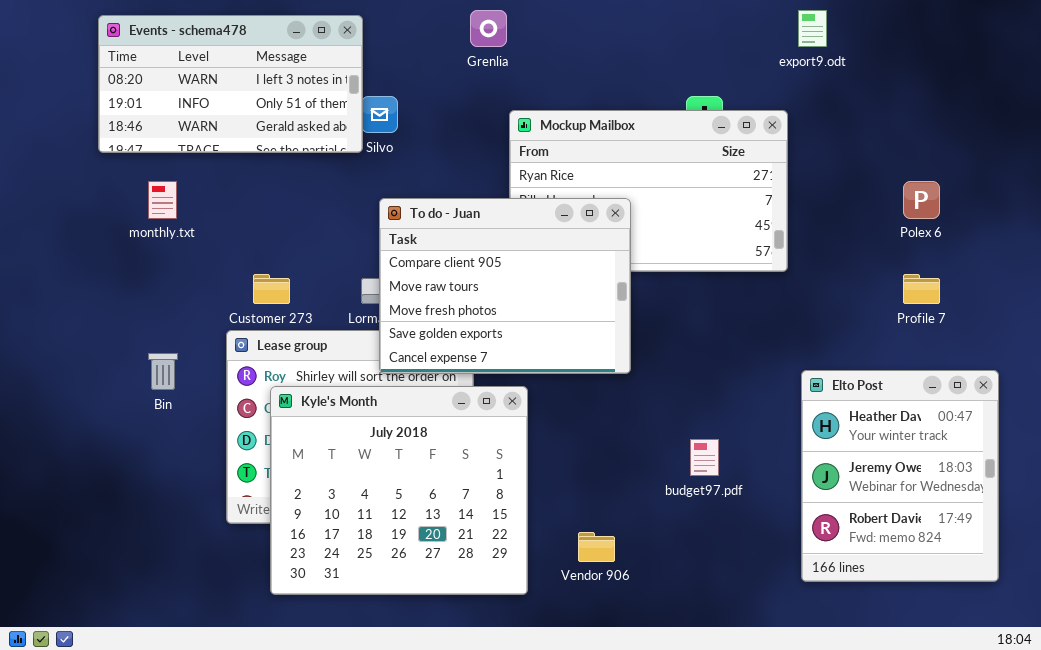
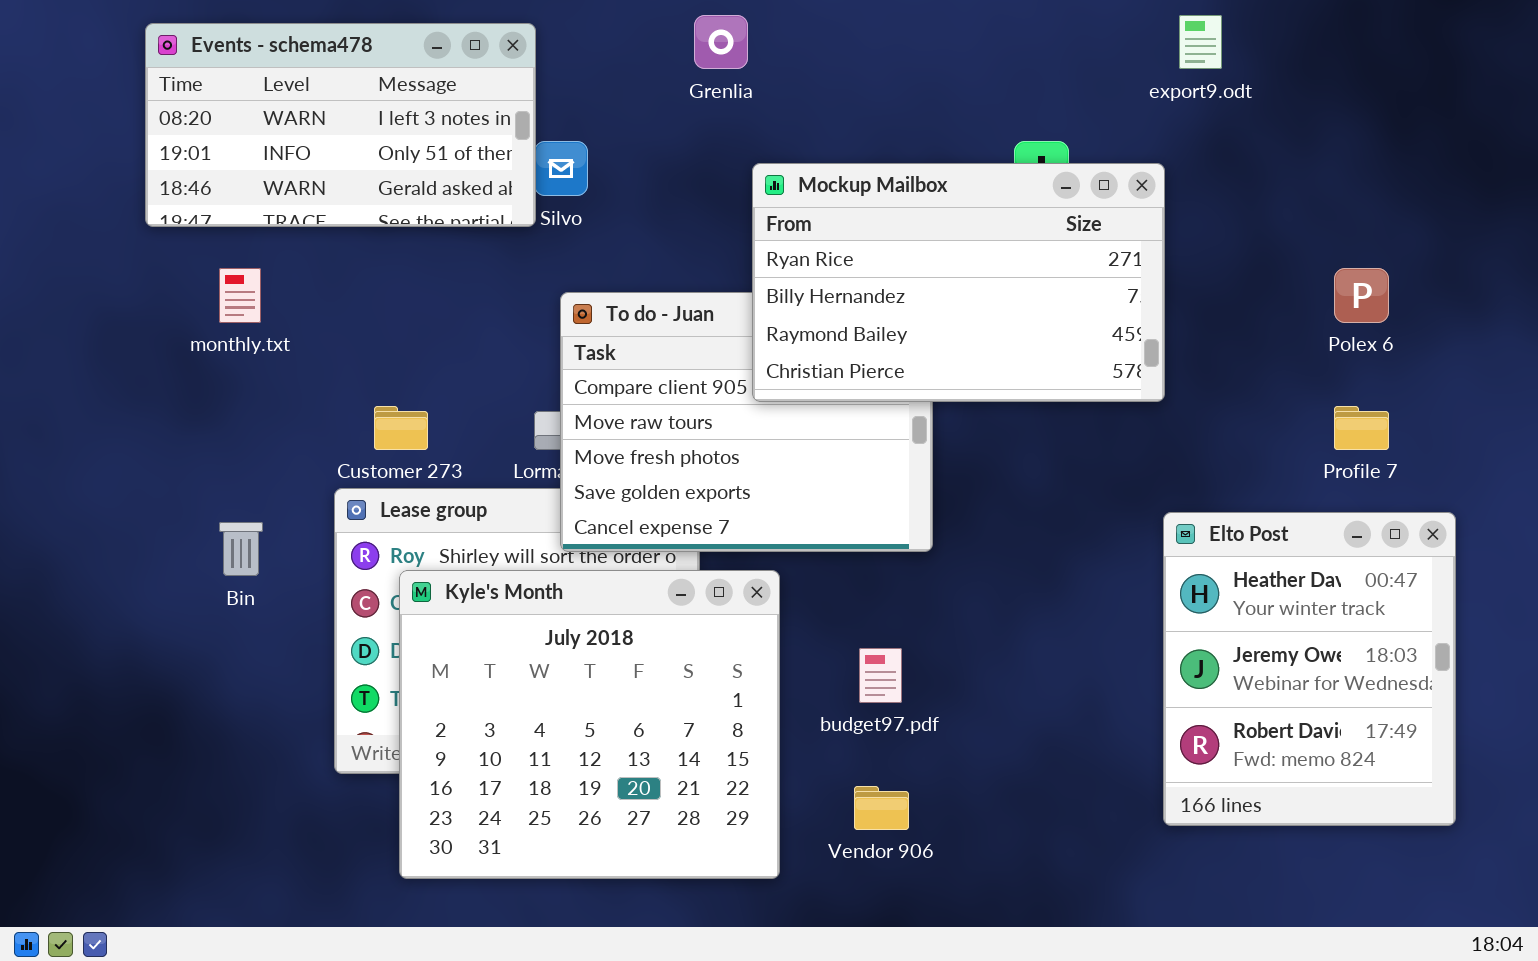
Mockup Mailbox: [509,110,788,272] -> [752,163,1165,402], raised
Elto Post: [801,370,999,582] -> [1163,512,1456,826], moved
budget97.pdf: [690,439,719,476] -> [859,648,902,703], moved

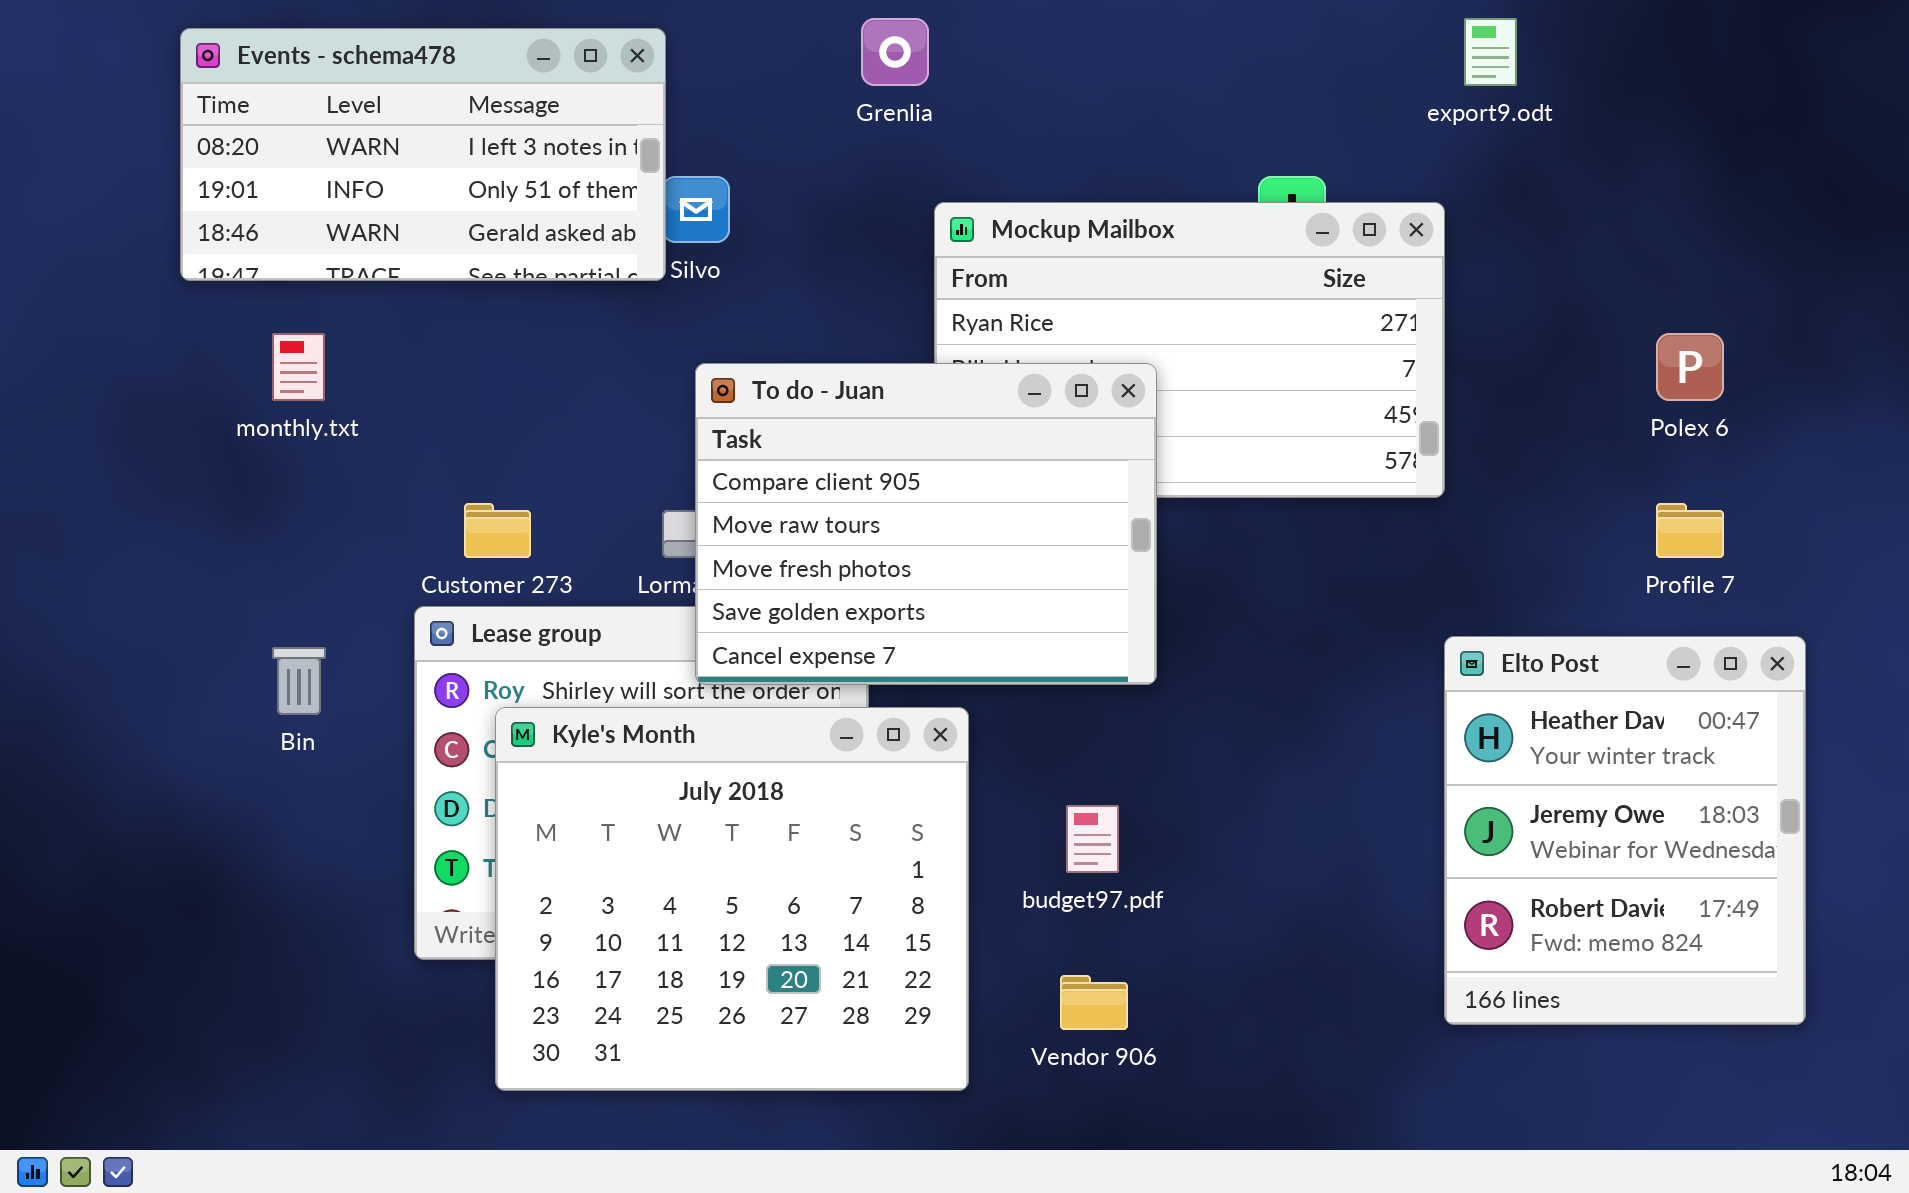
To do - Juan: [560,292,933,552] -> [695,363,1157,685], raised

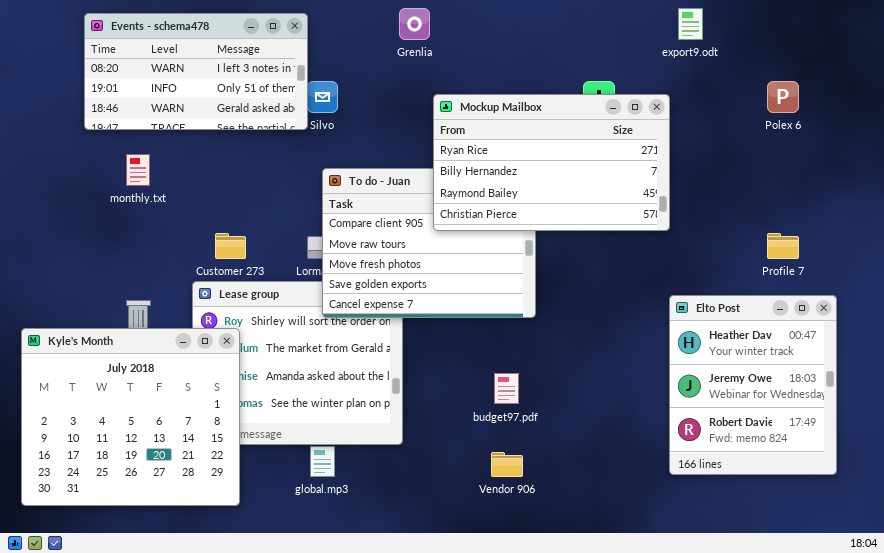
Mockup Mailbox: [934,202,1445,498] -> [433,94,670,231], raised
Polex 6: [1656,333,1724,401] -> [767,81,799,113], moved
Kyle's Month: [495,707,969,1091] -> [21,328,240,506], moved

